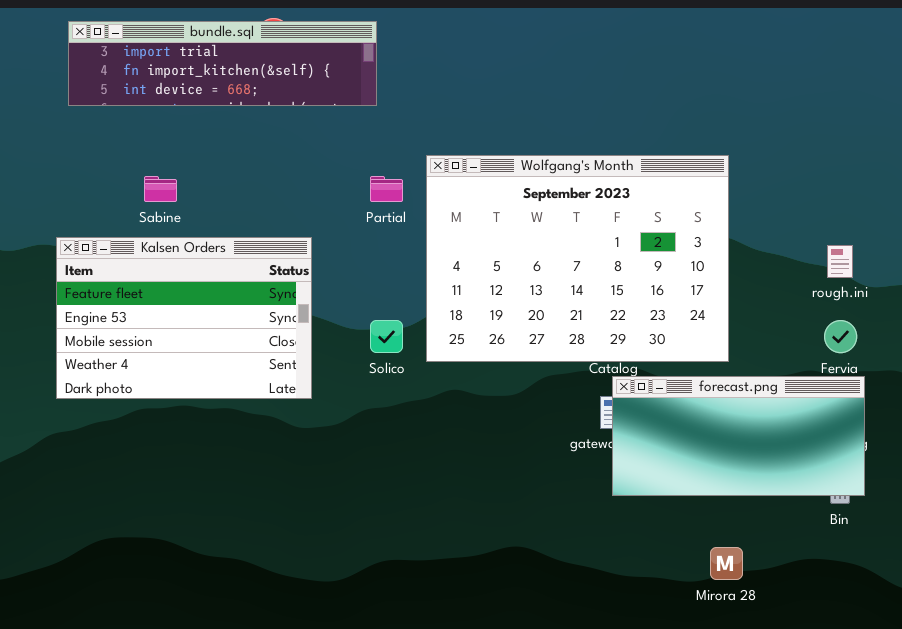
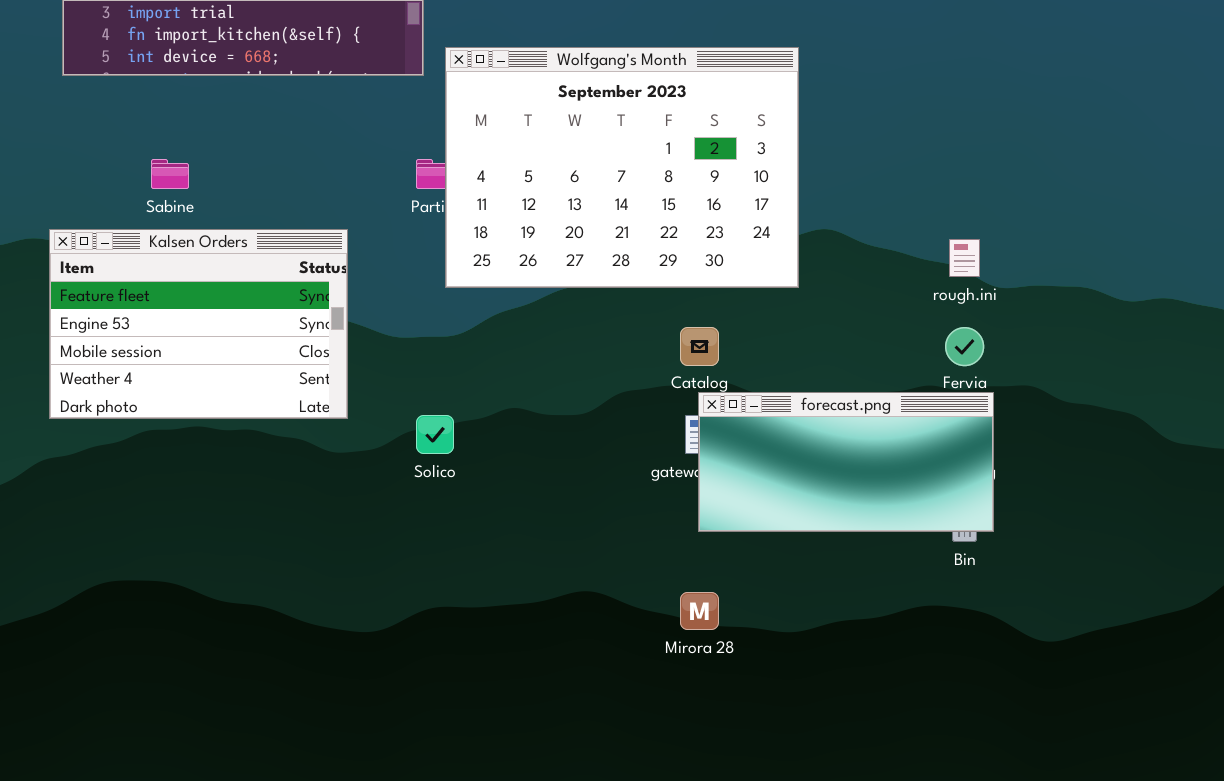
Wolfgang's Month: [426,155,729,362] -> [445,47,799,288], moved
Solico: [370,320,403,353] -> [416,415,454,454], moved
Mirora 28: [710,547,743,580] -> [680,592,719,630], moved

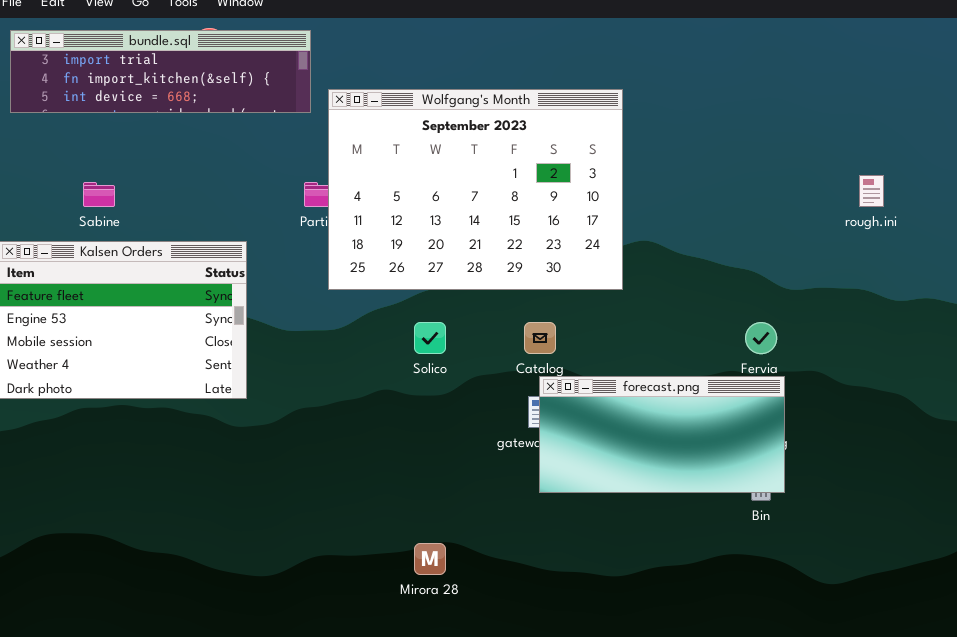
rough.ini: [949,239,980,277] -> [859,175,884,207], moved
Solico: [416,415,454,454] -> [414,322,446,354], moved
Mirora 28: [680,592,719,630] -> [414,543,446,575], moved

